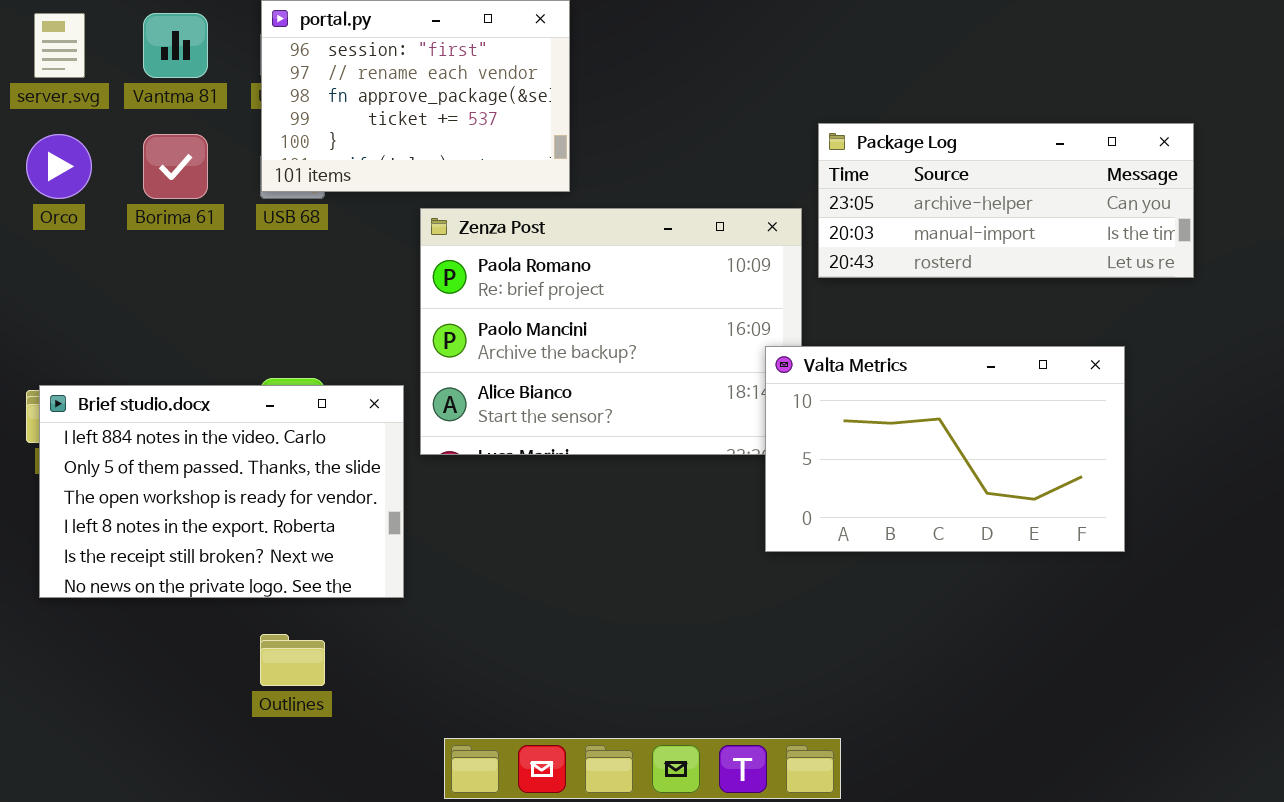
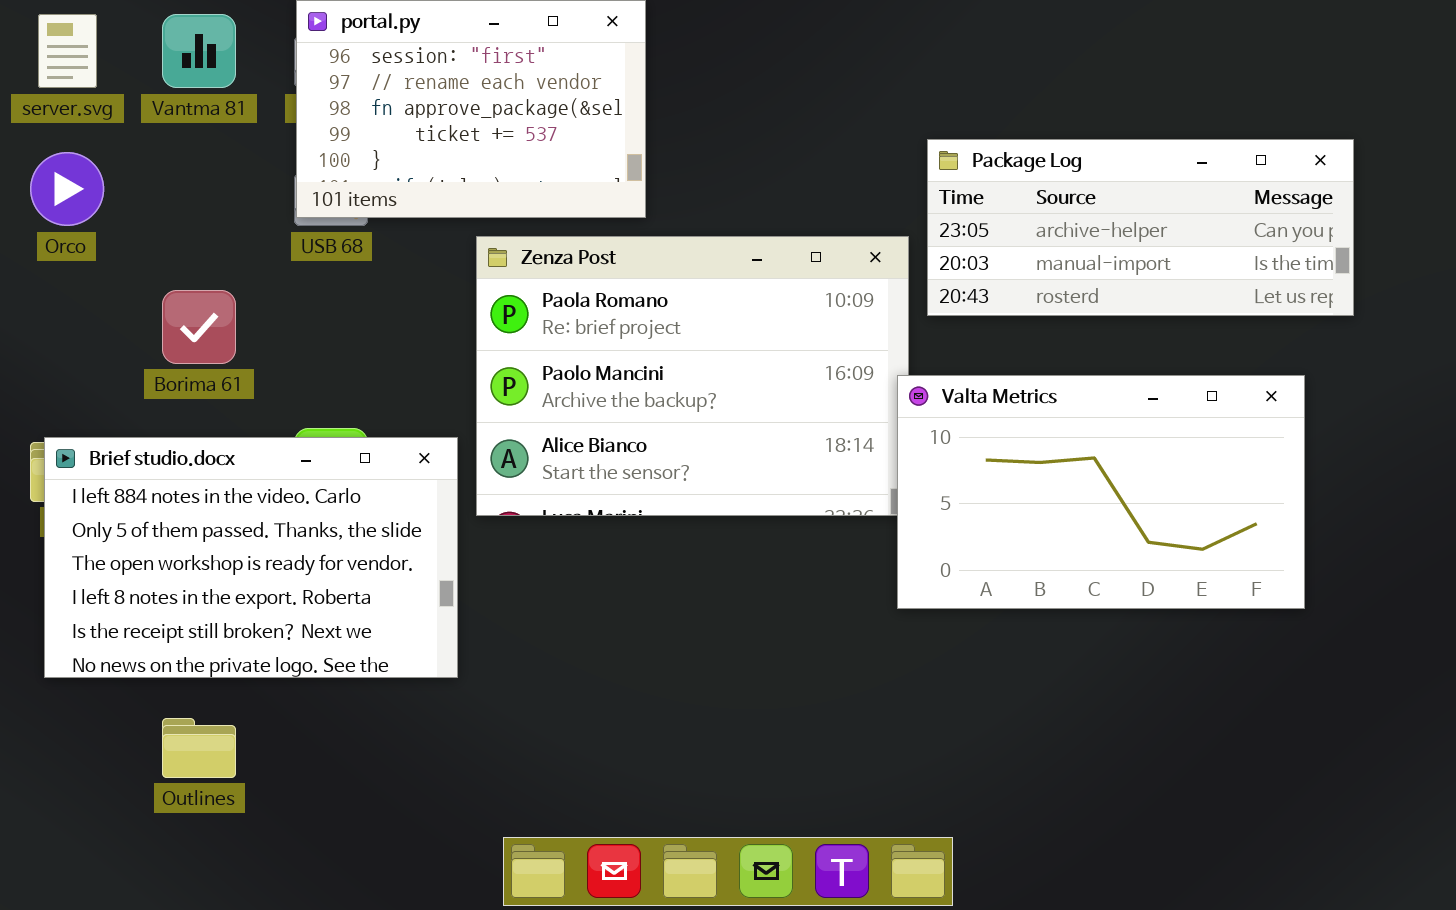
Borima 61: [143,134,208,199] -> [162,290,236,364], moved
Valta Metrics: [765,346,1125,552] -> [897,375,1305,609], moved
Outlines: [260,634,325,686] -> [162,718,236,778], moved

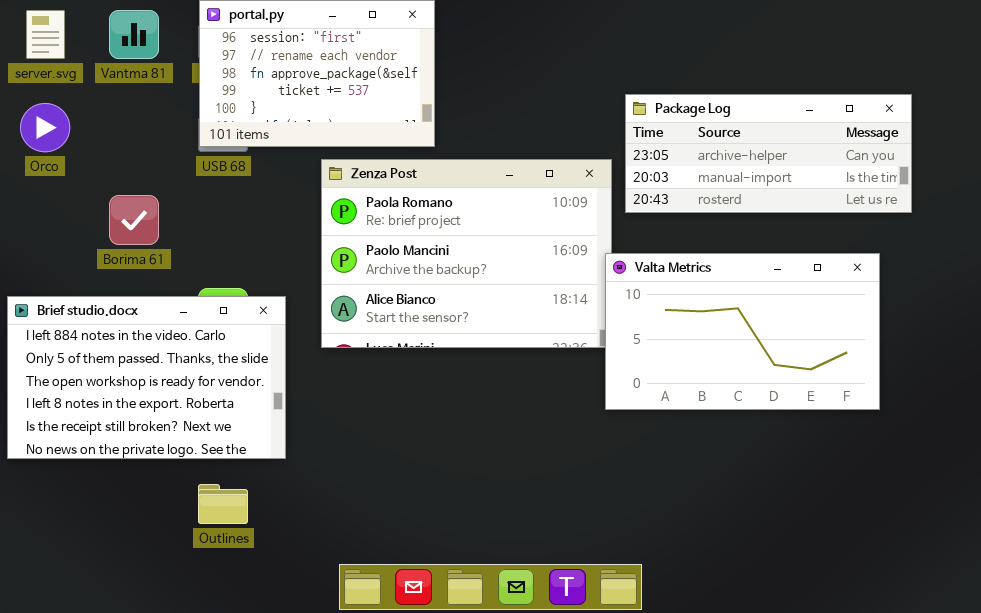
Brief studio.docx: [44,437,458,678] -> [7,296,286,459], moved
Outlines: [162,718,236,778] -> [198,484,248,524], moved

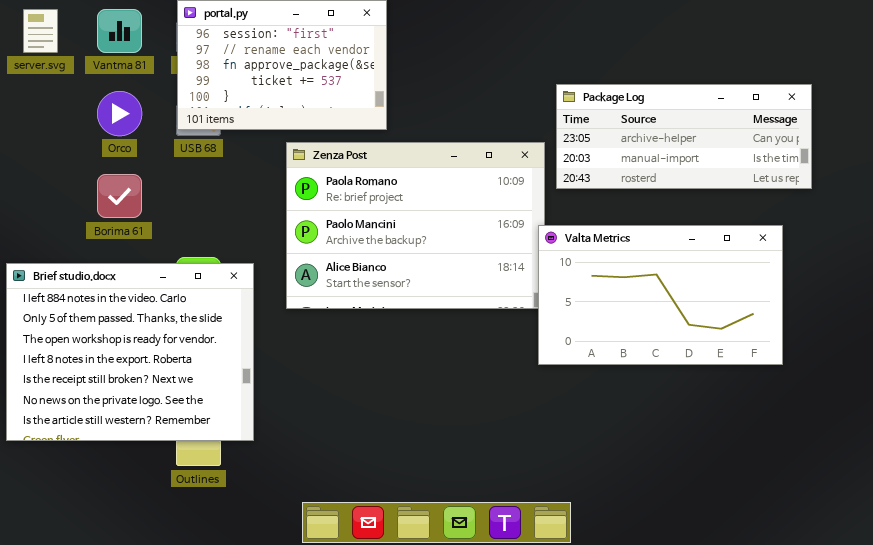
Orco: [20,103,70,152] -> [97,91,142,136], moved
Brief studio.docx: [7,296,286,459] -> [6,263,254,441], resized

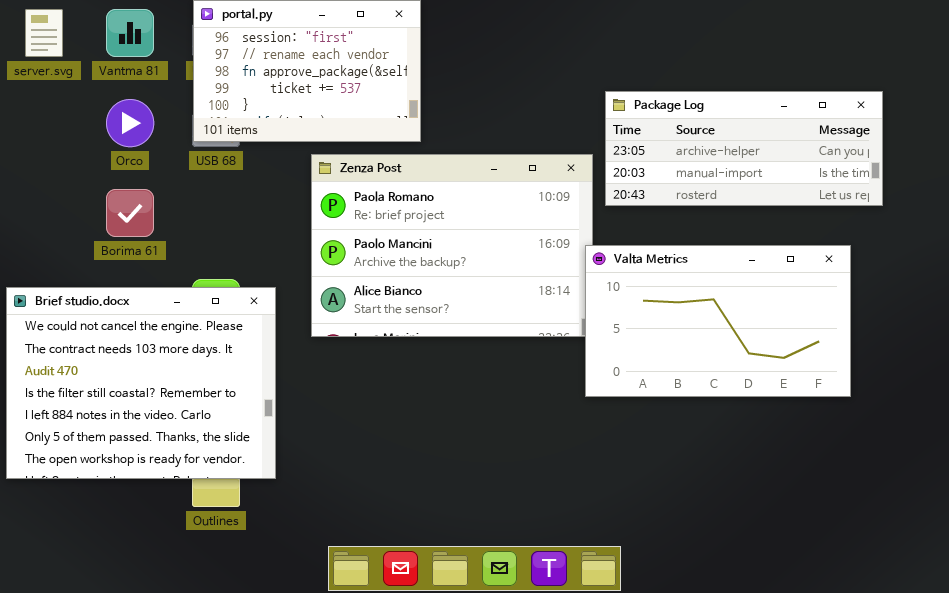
Brief studio.docx: [6,263,254,441] -> [6,287,276,479], scrolled up 4 rows

